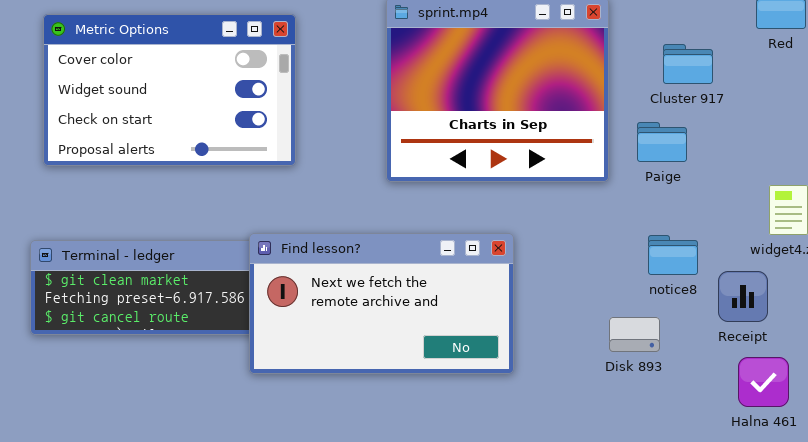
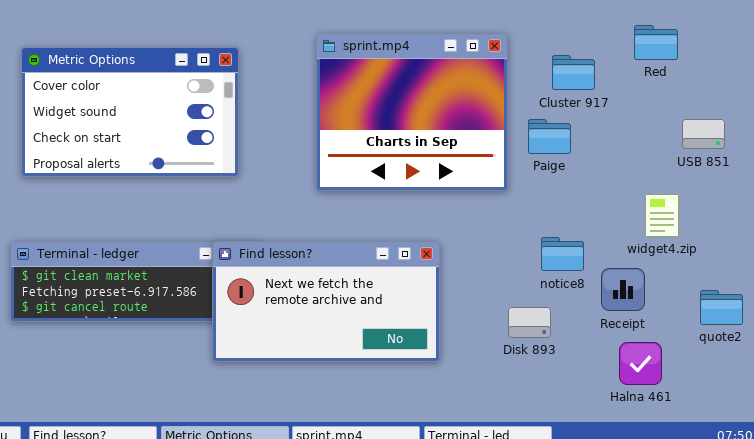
Cluster 917: [663,44,713,84] -> [552,55,595,90], moved
Paige: [637,122,687,162] -> [528,119,571,154], moved
Find lesson?: [249,233,514,374] -> [212,241,440,362], moved

